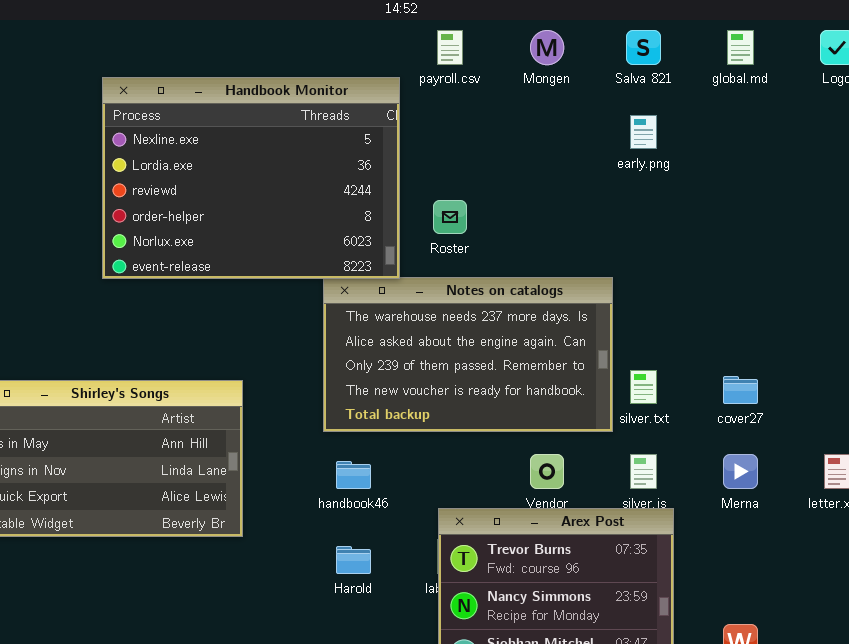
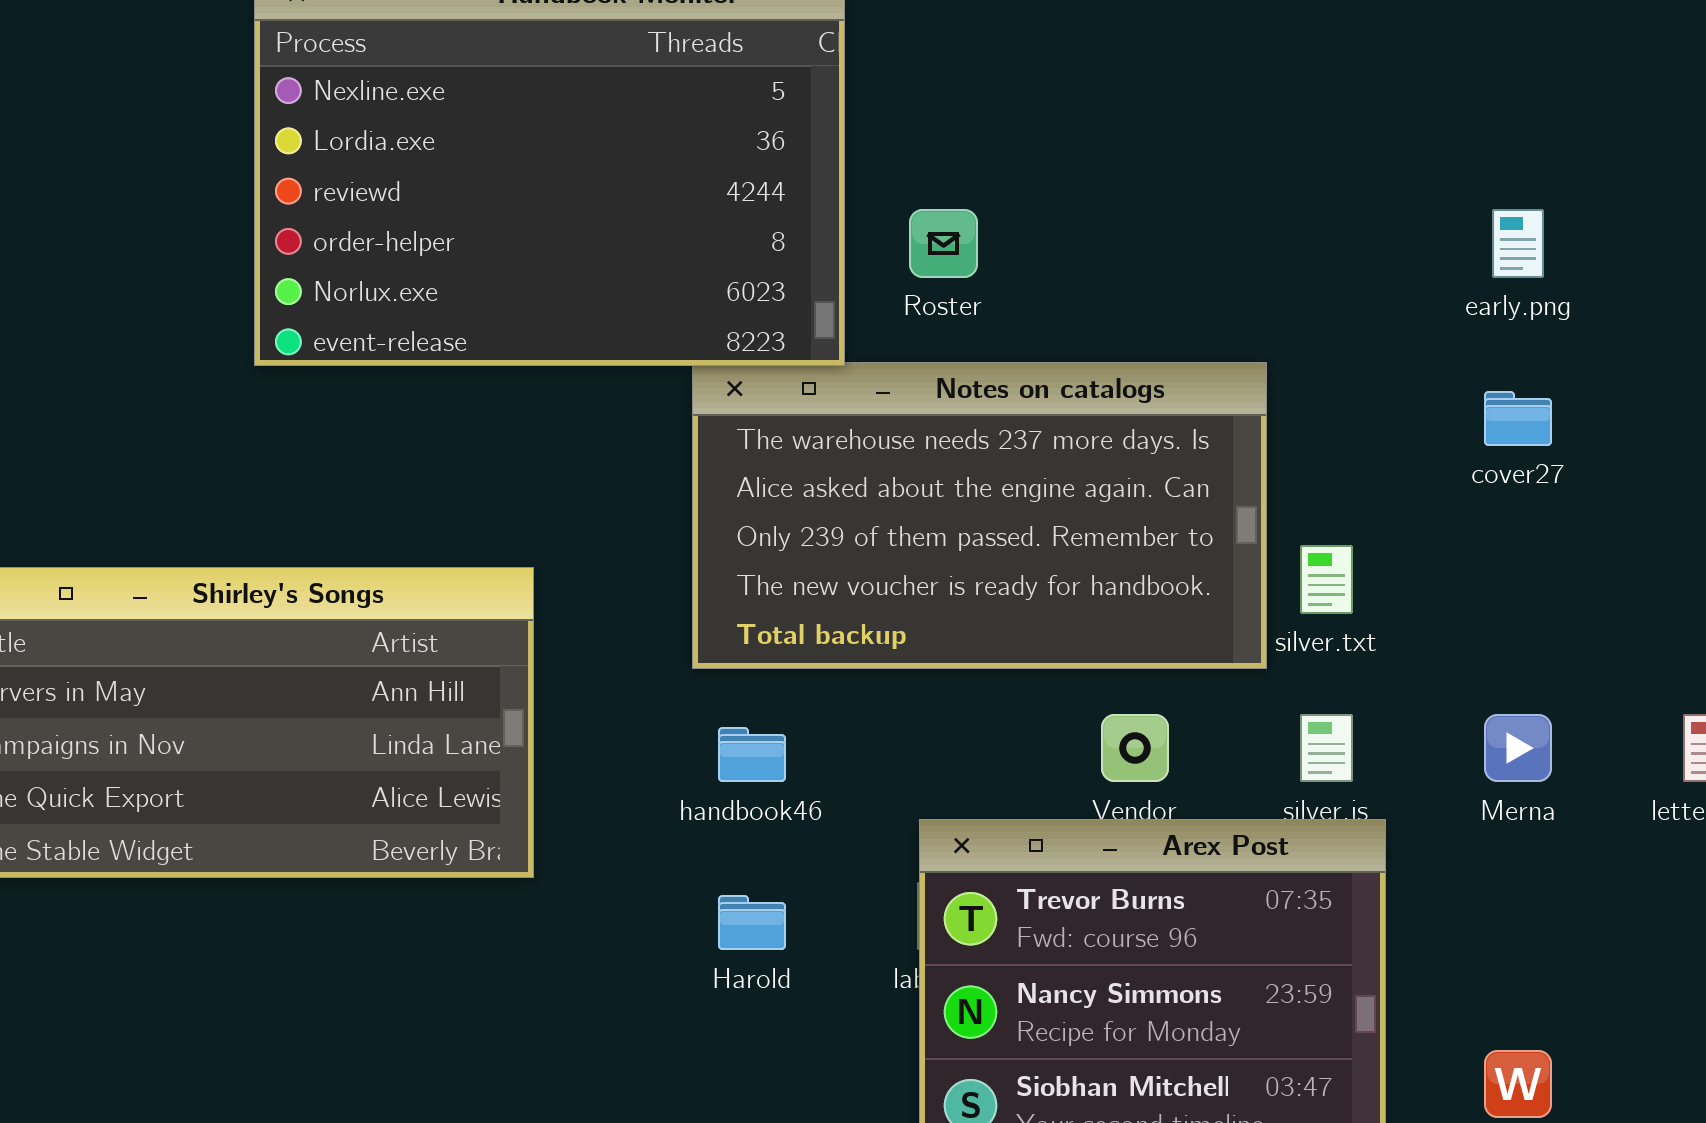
early.png: [630,115,657,149] -> [1492,209,1544,278], moved
cover27: [723,376,758,404] -> [1484,391,1552,446], moved

